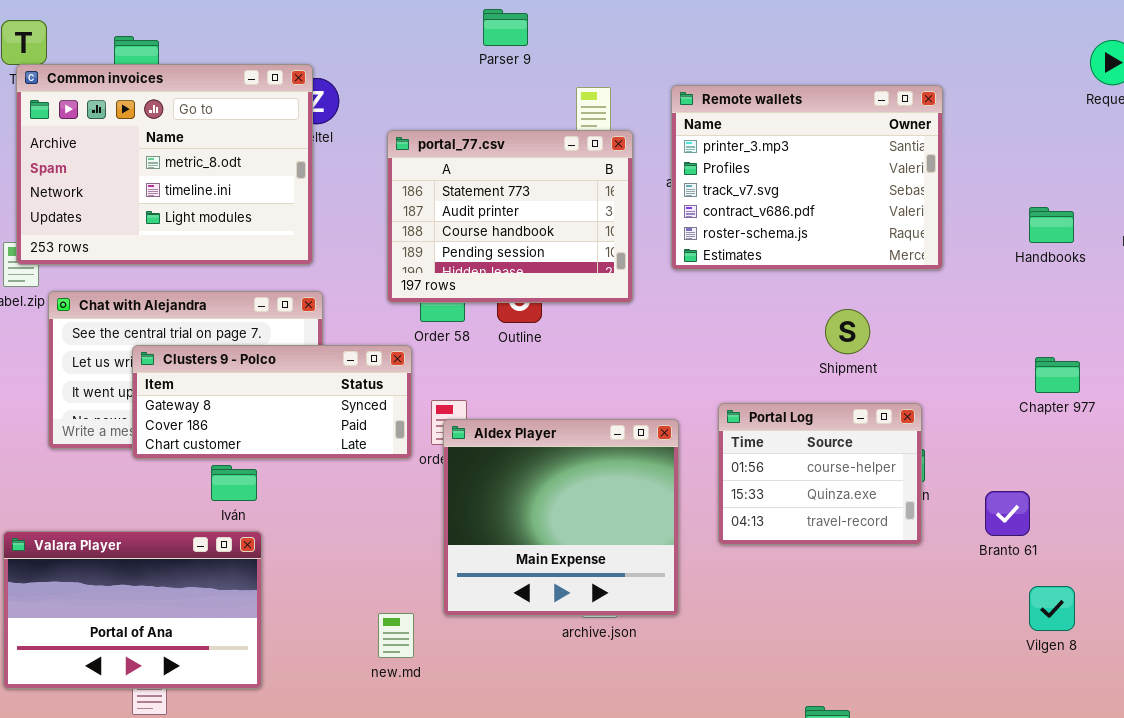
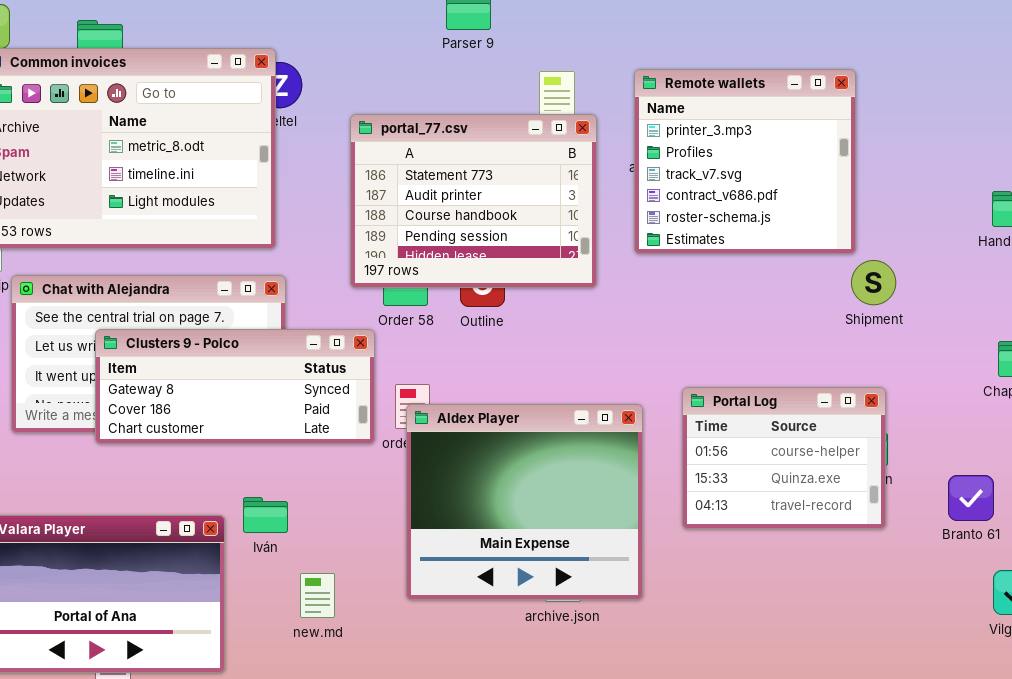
Remote wallets: [671,85,943,270] -> [634,69,856,254], resized
Shipment: [825,309,870,354] -> [851,260,896,305], moved
Iván: [211,465,257,501] -> [243,497,288,533], moved
new.md: [378,613,414,658] -> [300,573,335,618], moved

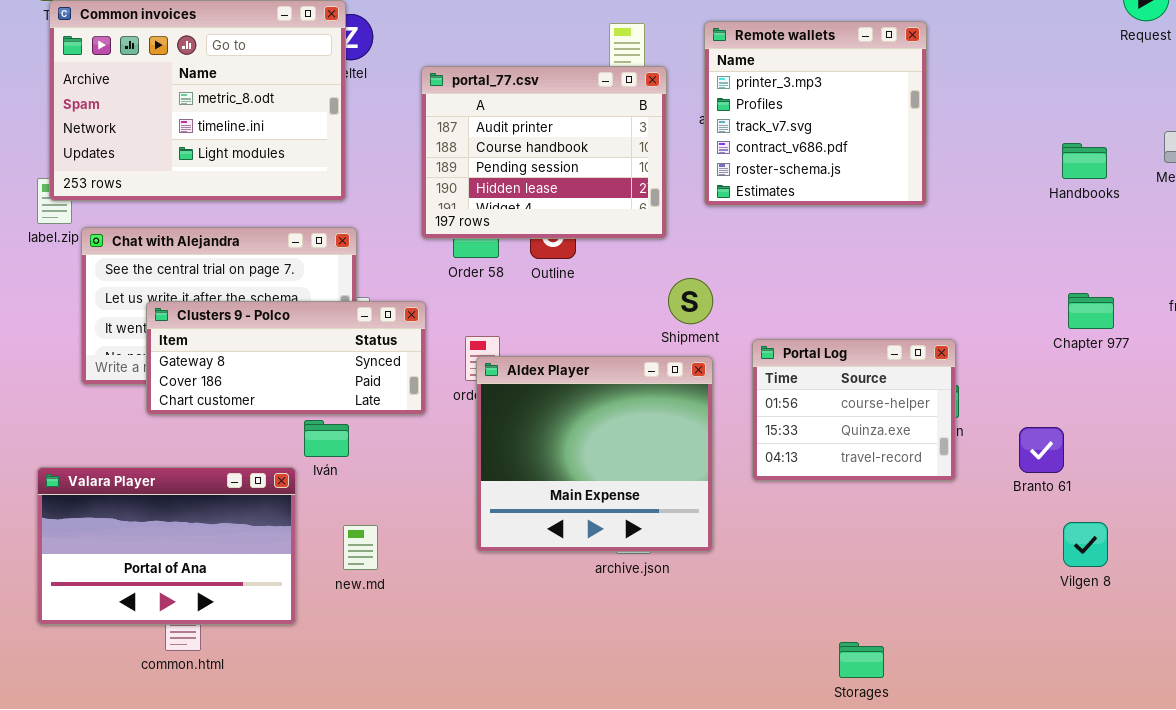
portal_77.csv: [350,114,597,288] -> [421,66,667,239], scrolled down 1 row
Shipment: [851,260,896,305] -> [668,278,713,324], moved
Clusters 9 - Polco: [95,329,375,444] -> [146,301,426,415], moved
Iván: [243,497,288,533] -> [304,420,349,457], moved
new.md: [300,573,335,618] -> [343,525,378,570], moved

